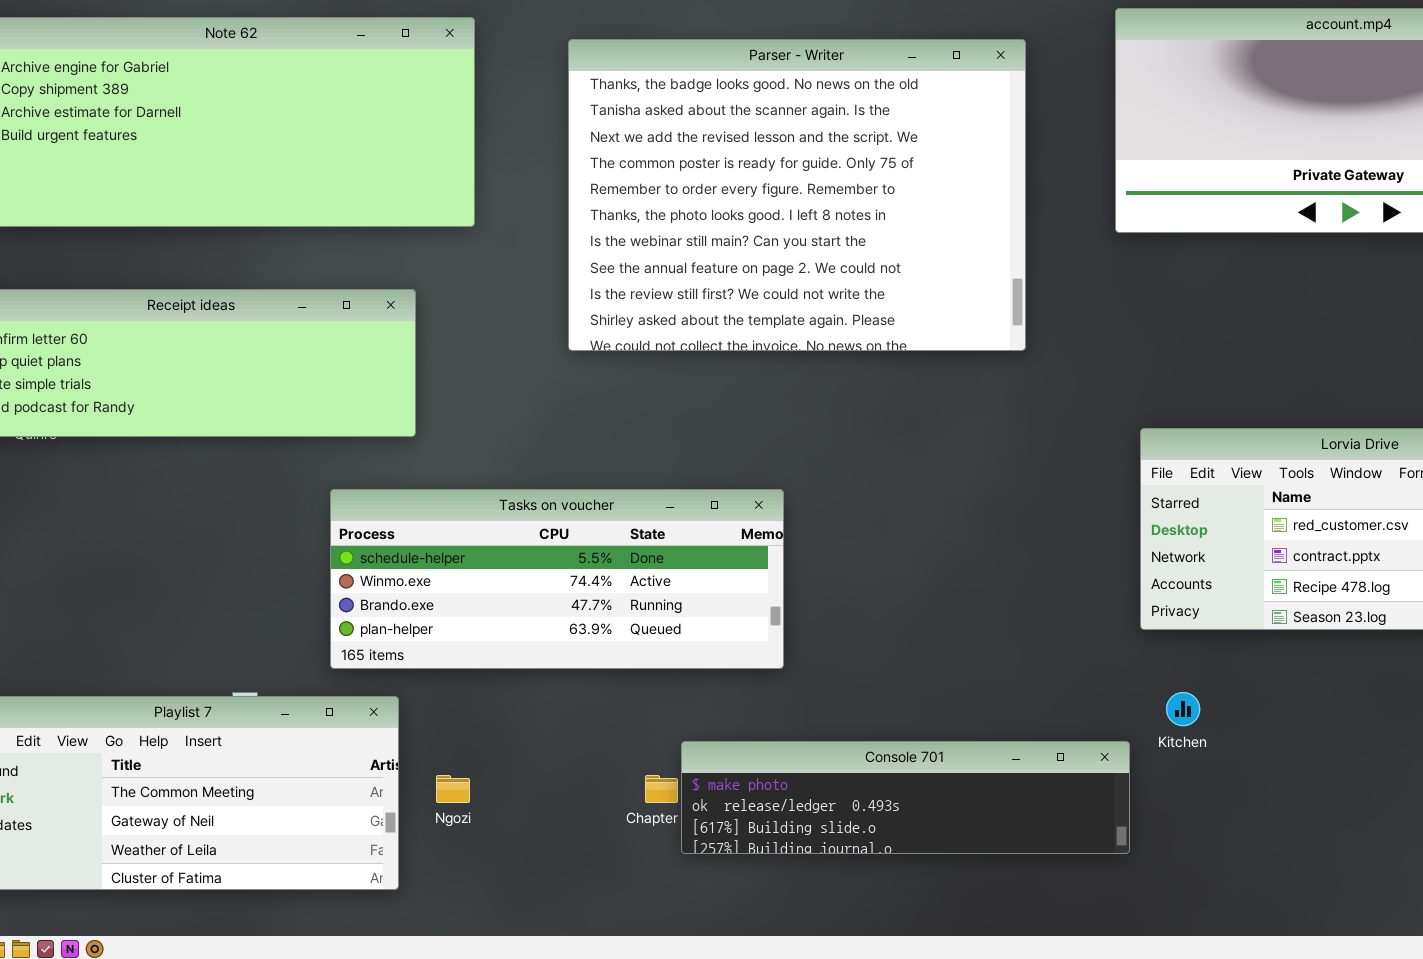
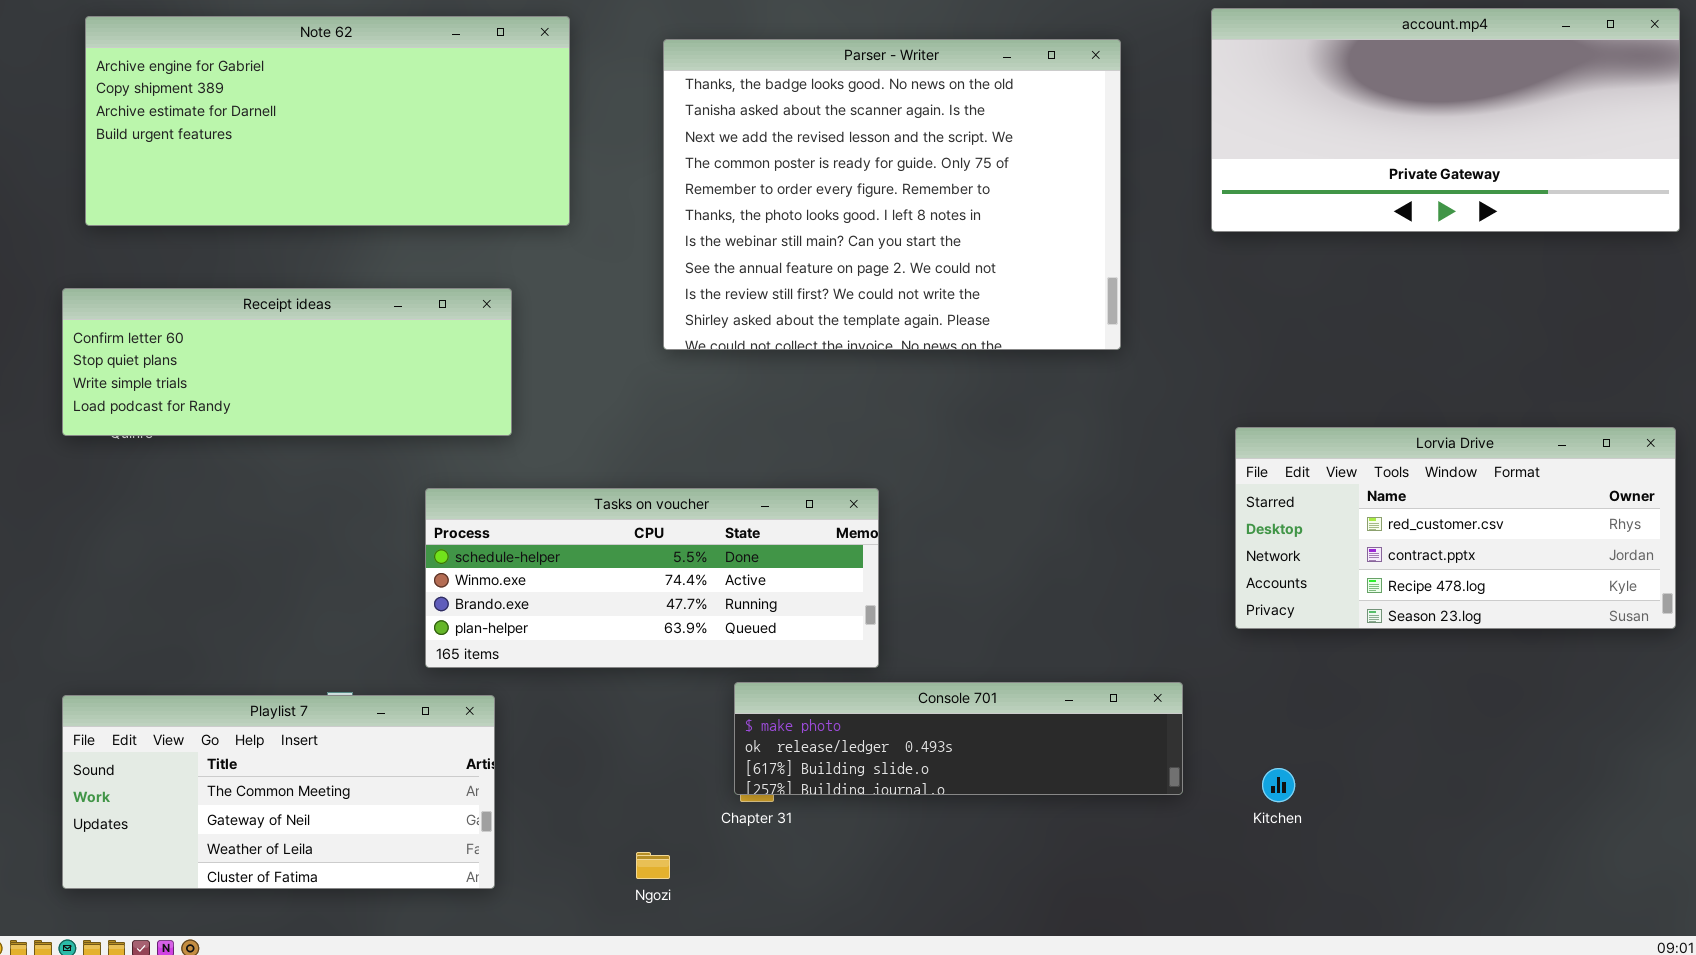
Kitchen: [1166,692,1200,726] -> [1262,768,1295,802], moved
Console 701: [681,741,1130,854] -> [734,682,1183,795], moved
Ngozi: [436,775,470,803] -> [636,852,670,879], moved

